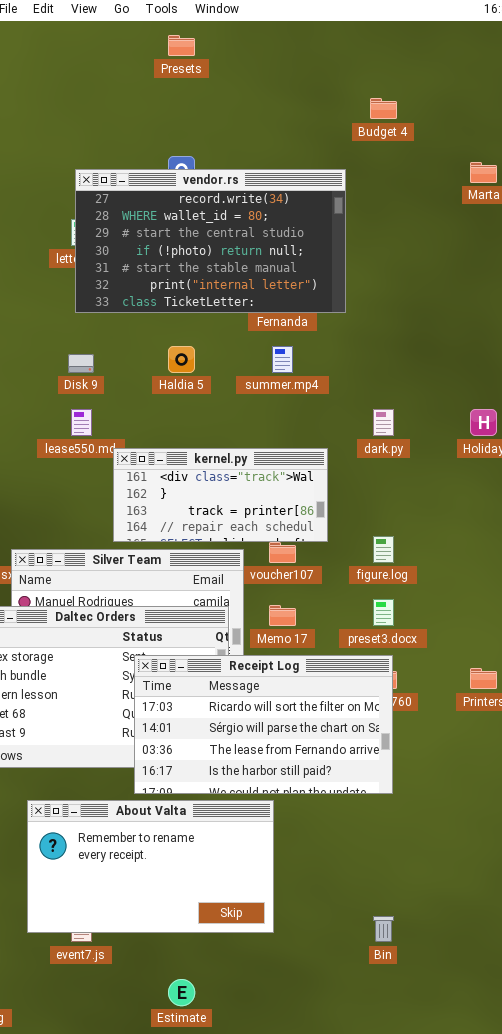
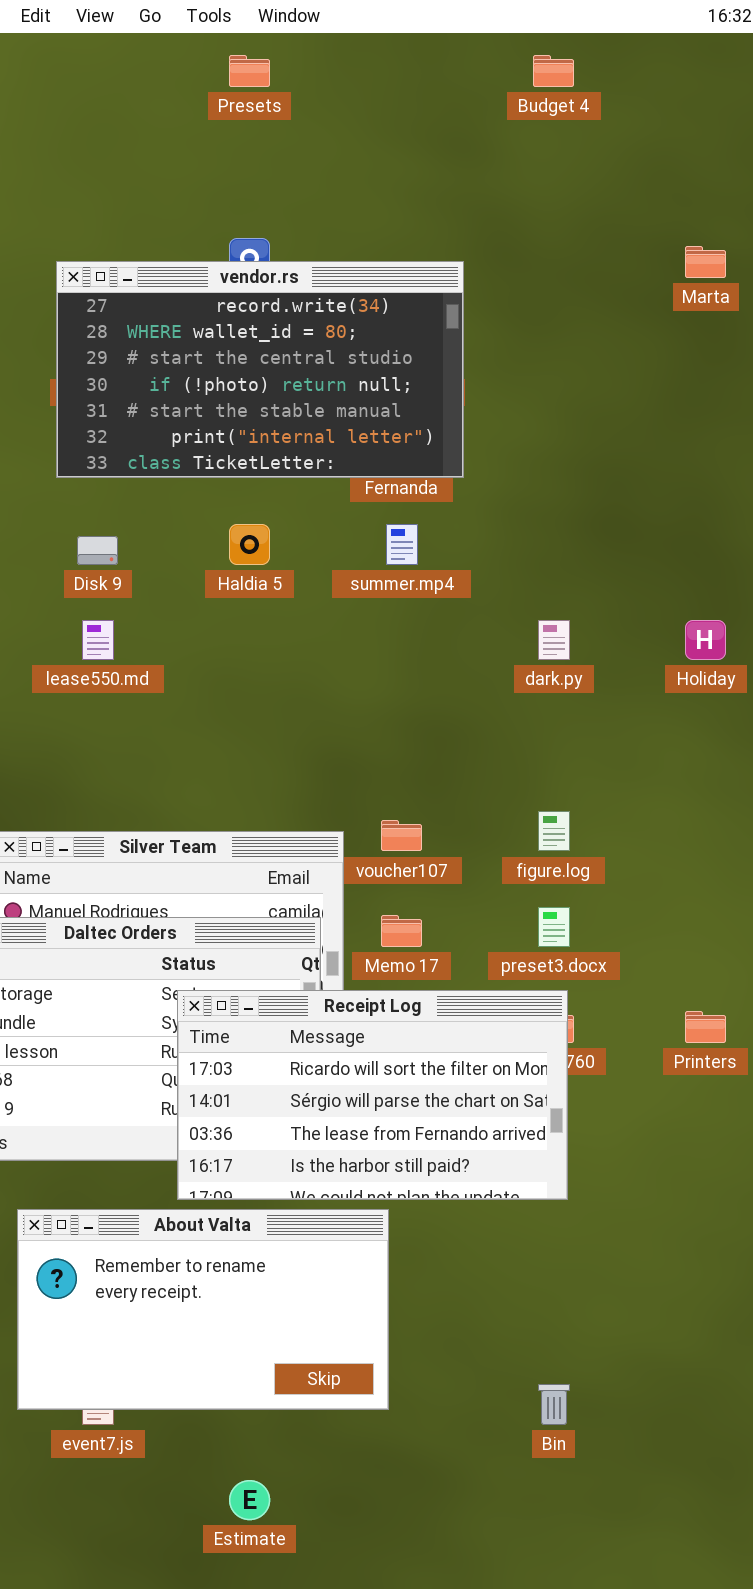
Budget 4: [370,98,397,119] -> [533,55,574,87], moved
vendor.rs: [75,169,346,313] -> [56,261,464,478], moved
kernel.py: [113,448,328,542] -> none, closed

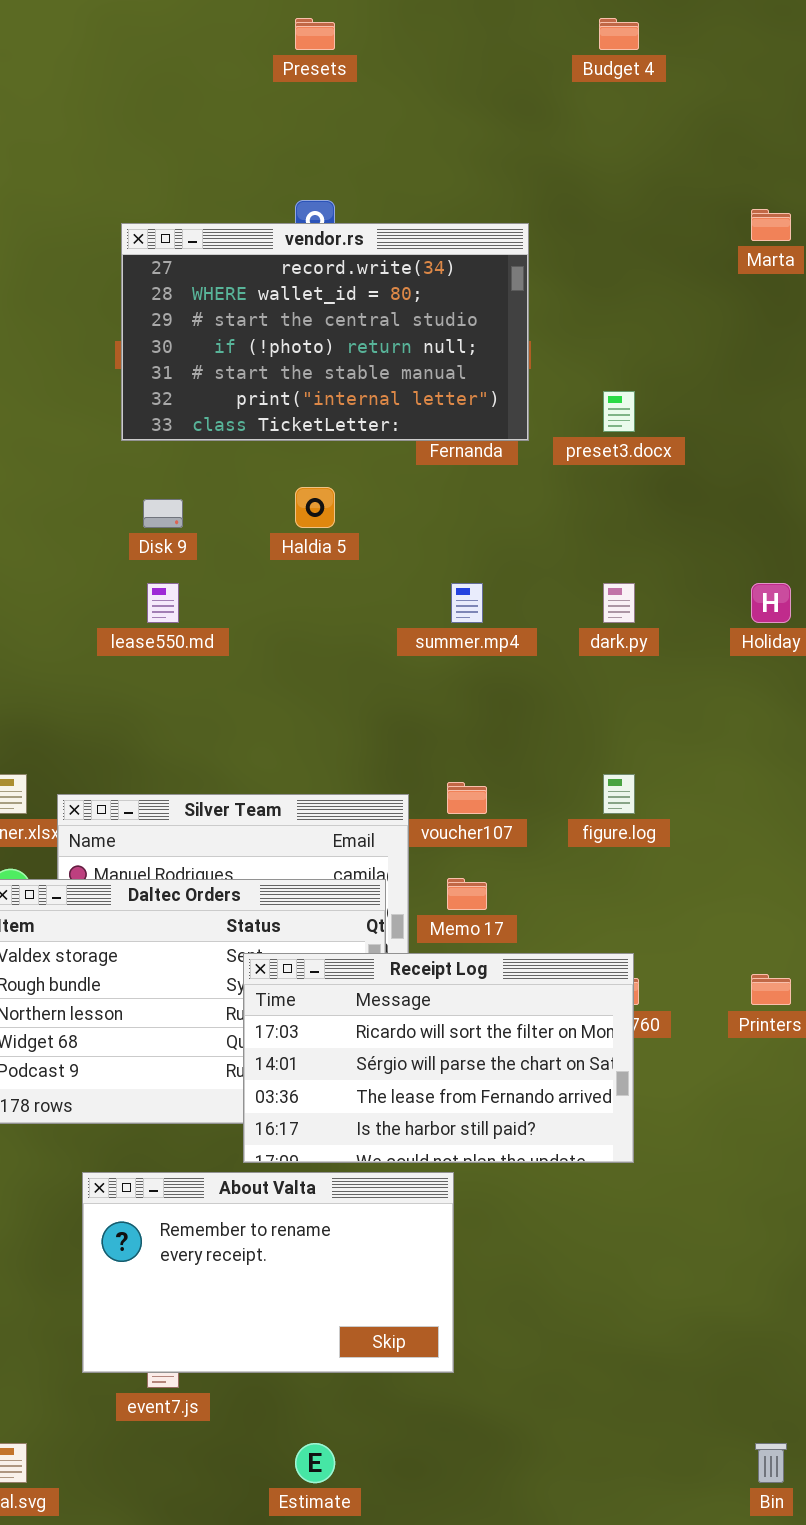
summer.mp4: [386,524,418,565] -> [451,583,483,623], moved
preset3.docx: [538,907,570,947] -> [603,391,635,432], moved
Bin: [538,1384,570,1425] -> [755,1443,787,1483], moved

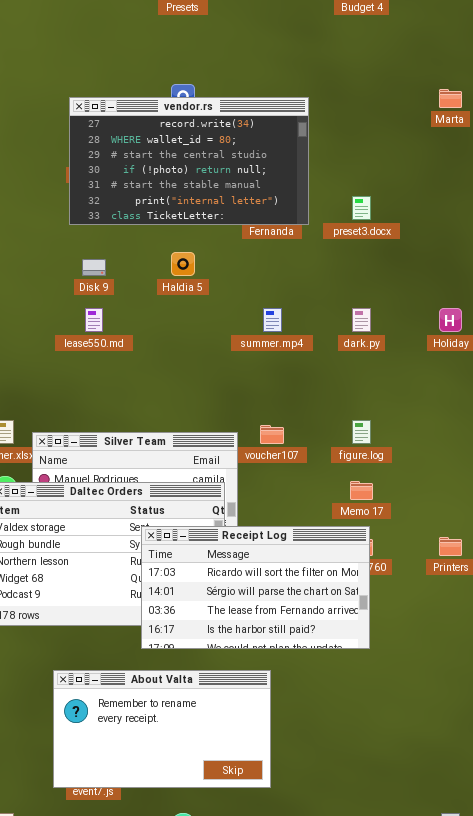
Memo 17: [447,878,487,910] -> [350,481,373,500], moved
About Valta: [82,1172,454,1373] -> [53,670,271,788], moved

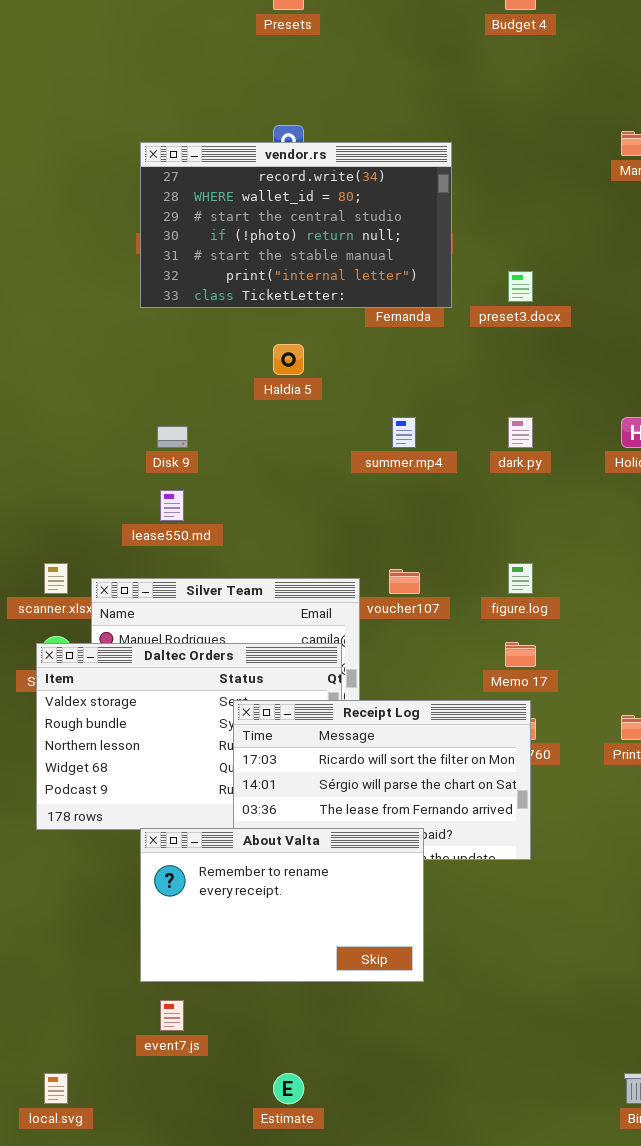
Disk 9: [82,259,106,276] -> [157,426,188,448], moved
lease550.md: [85,308,103,332] -> [160,490,184,521], moved
About Valta: [53,670,271,788] -> [140,828,424,982], moved

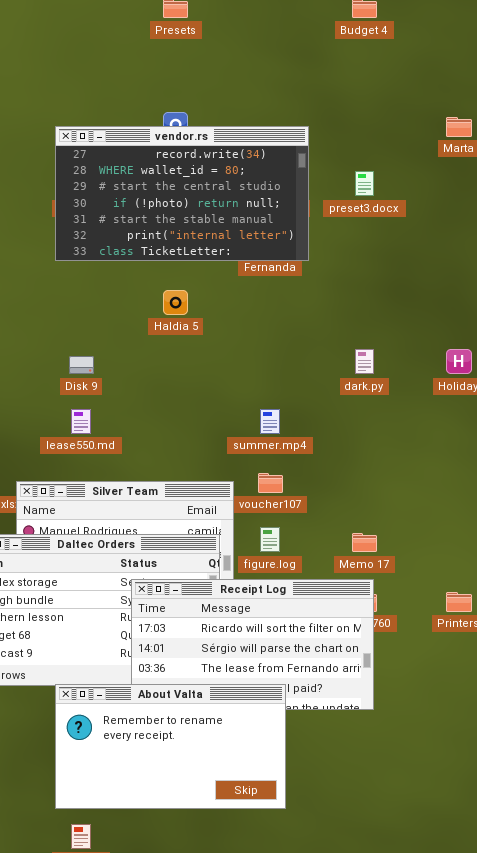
preset3.docx: [508,271,533,302] -> [355,171,374,196], moved
summer.mp4: [392,417,416,448] -> [260,409,280,434], moved
figure.log: [508,563,533,594] -> [260,527,280,552], moved

